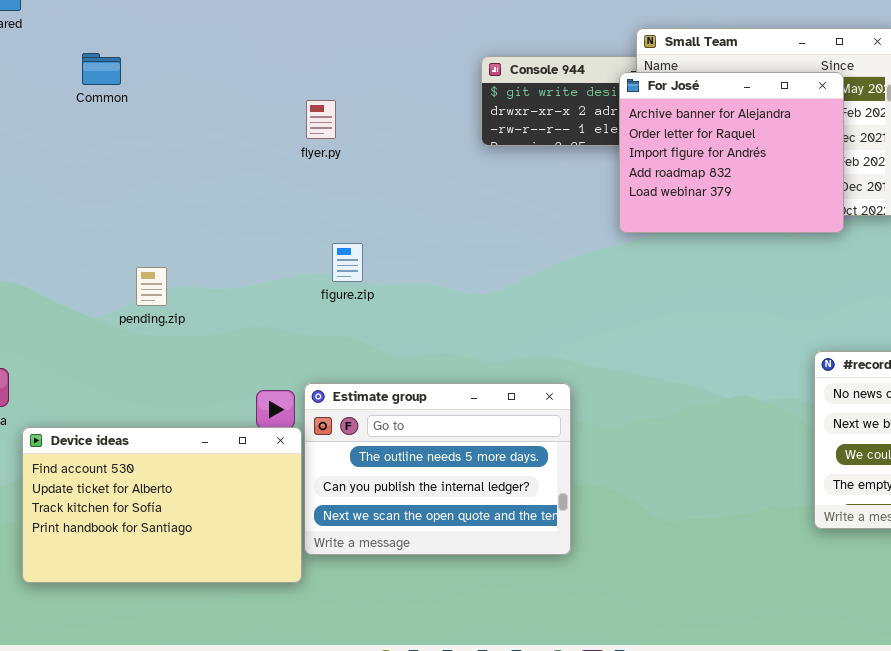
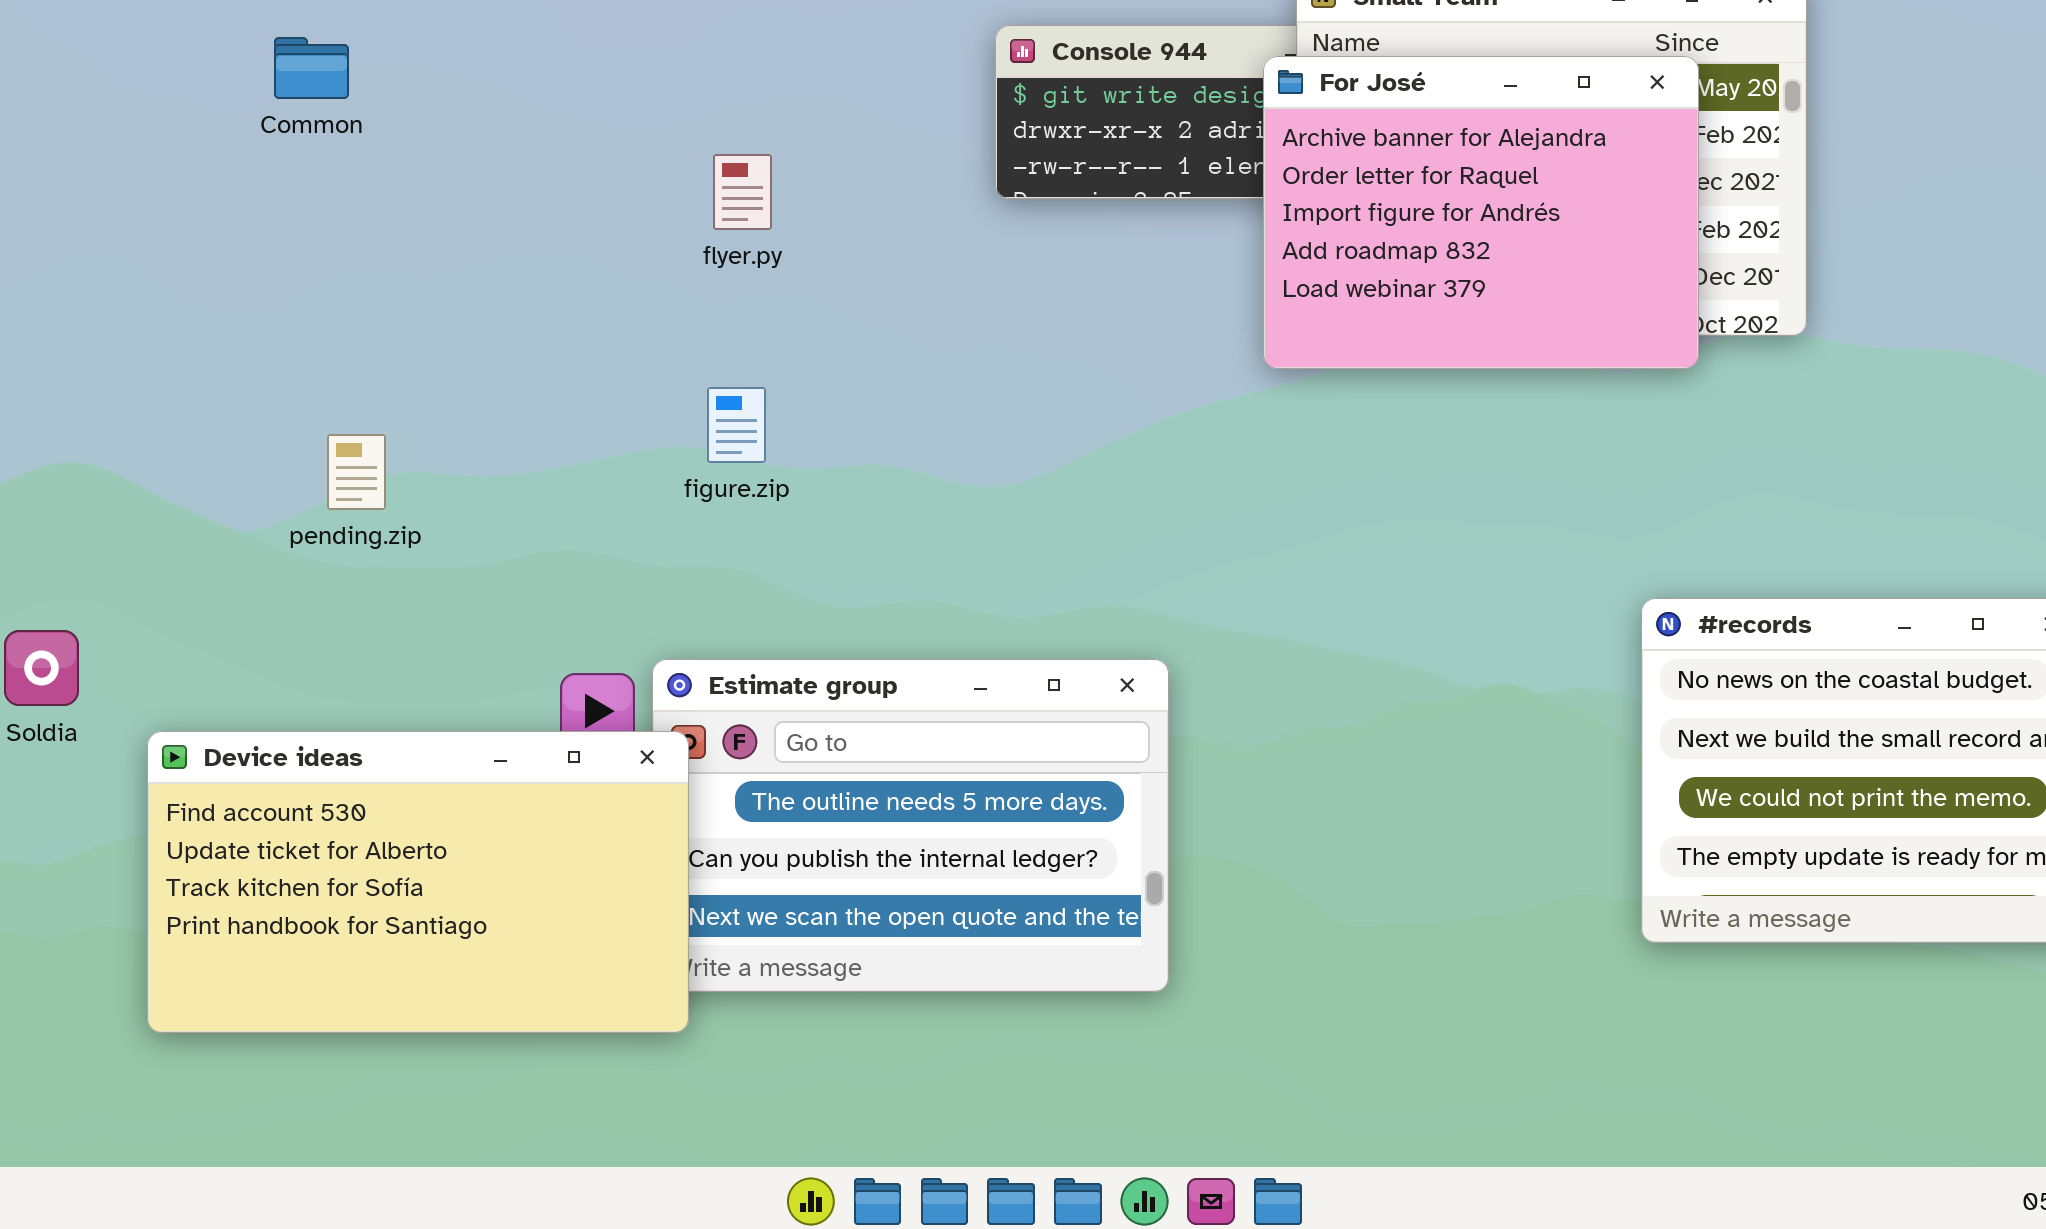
Common: [82,53,121,85] -> [274,37,349,99], moved
flyer.py: [306,100,336,139] -> [713,154,772,230], moved
Device ideas: [22,427,302,583] -> [147,731,689,1033], moved

